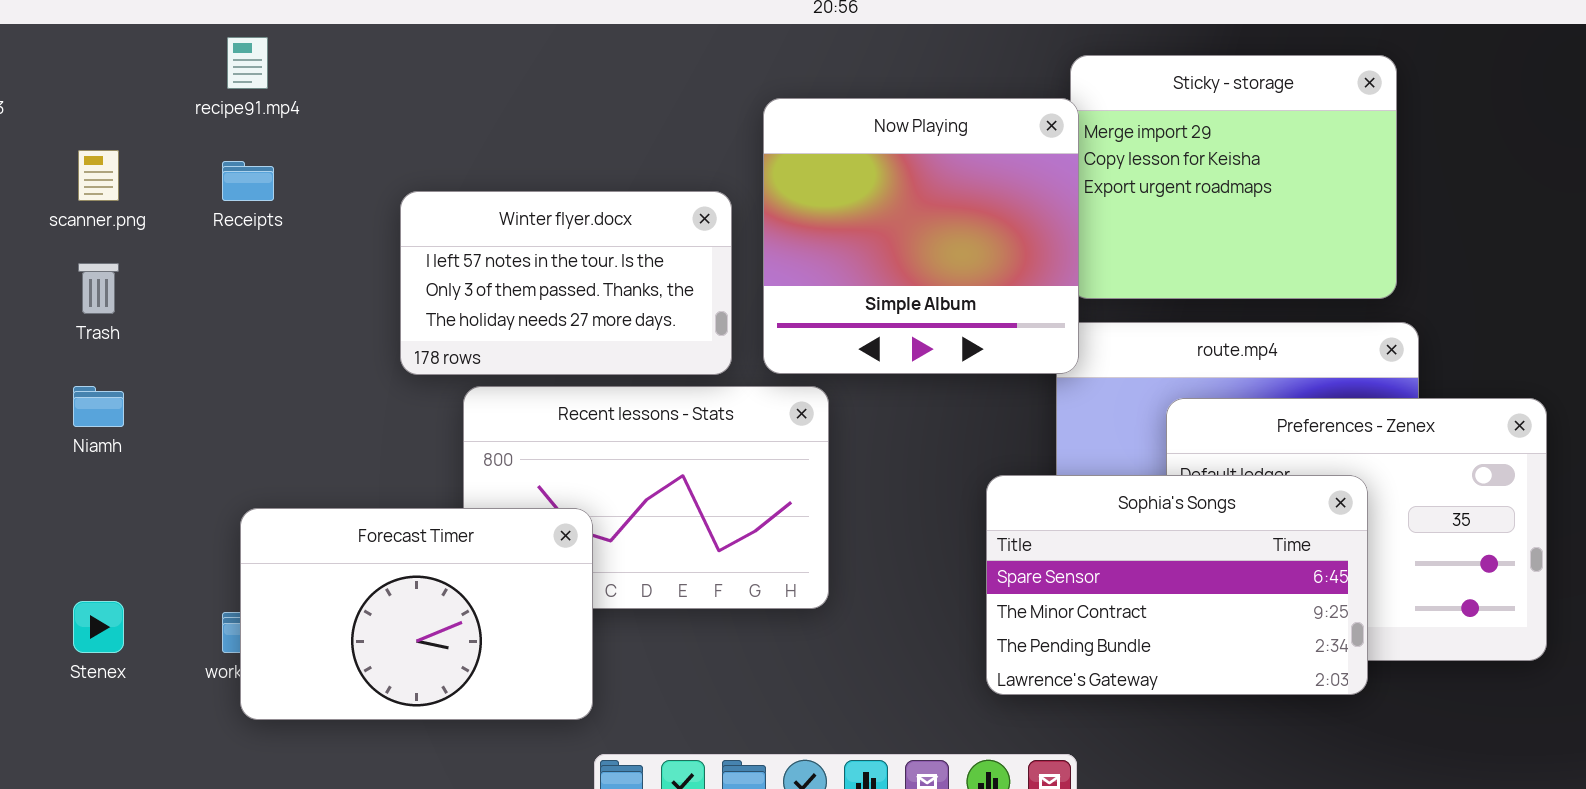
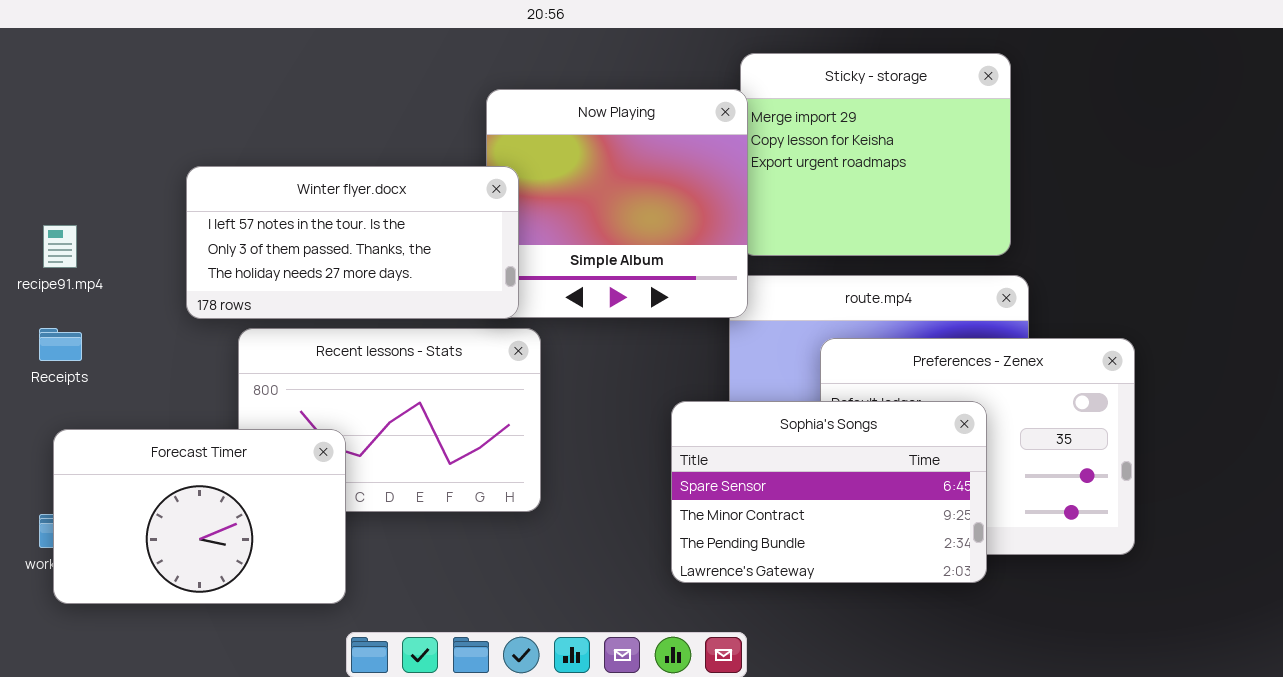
recipe91.mp4: [227,37,268,89] -> [43,225,77,268], moved
Receipts: [222,161,274,201] -> [39,328,82,361], moved
Winter flyer.docx: [400,191,732,375] -> [186,166,519,319], resized

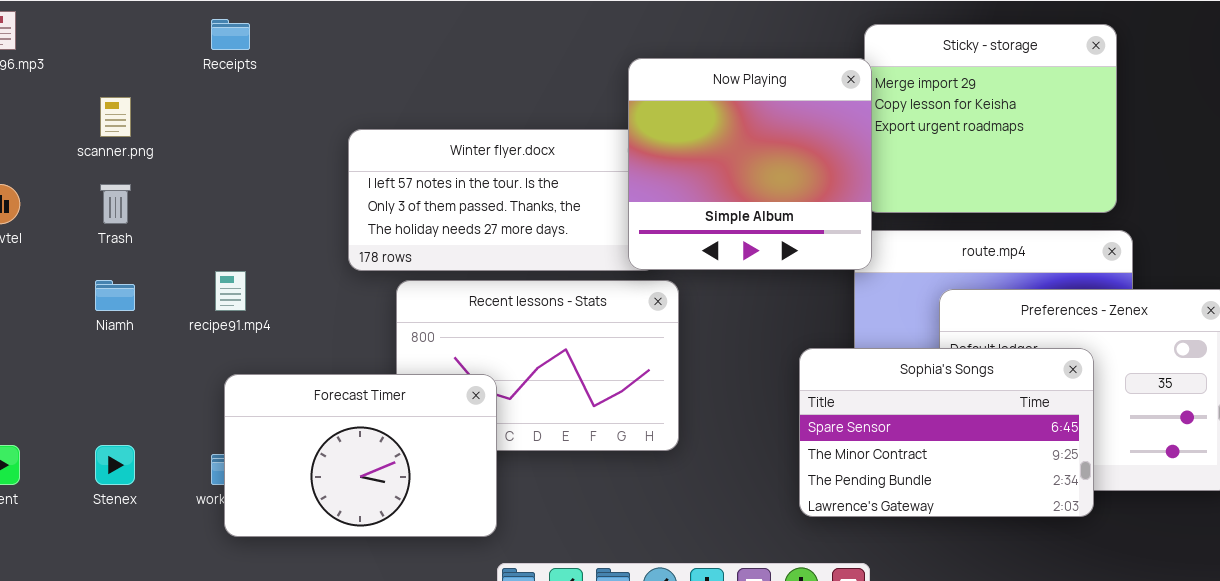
Now Playing: [486,89,748,318] -> [628,58,872,270], raised
recipe91.mp4: [43,225,77,268] -> [215,271,246,311], moved
Receipts: [39,328,82,361] -> [211,19,250,50], moved

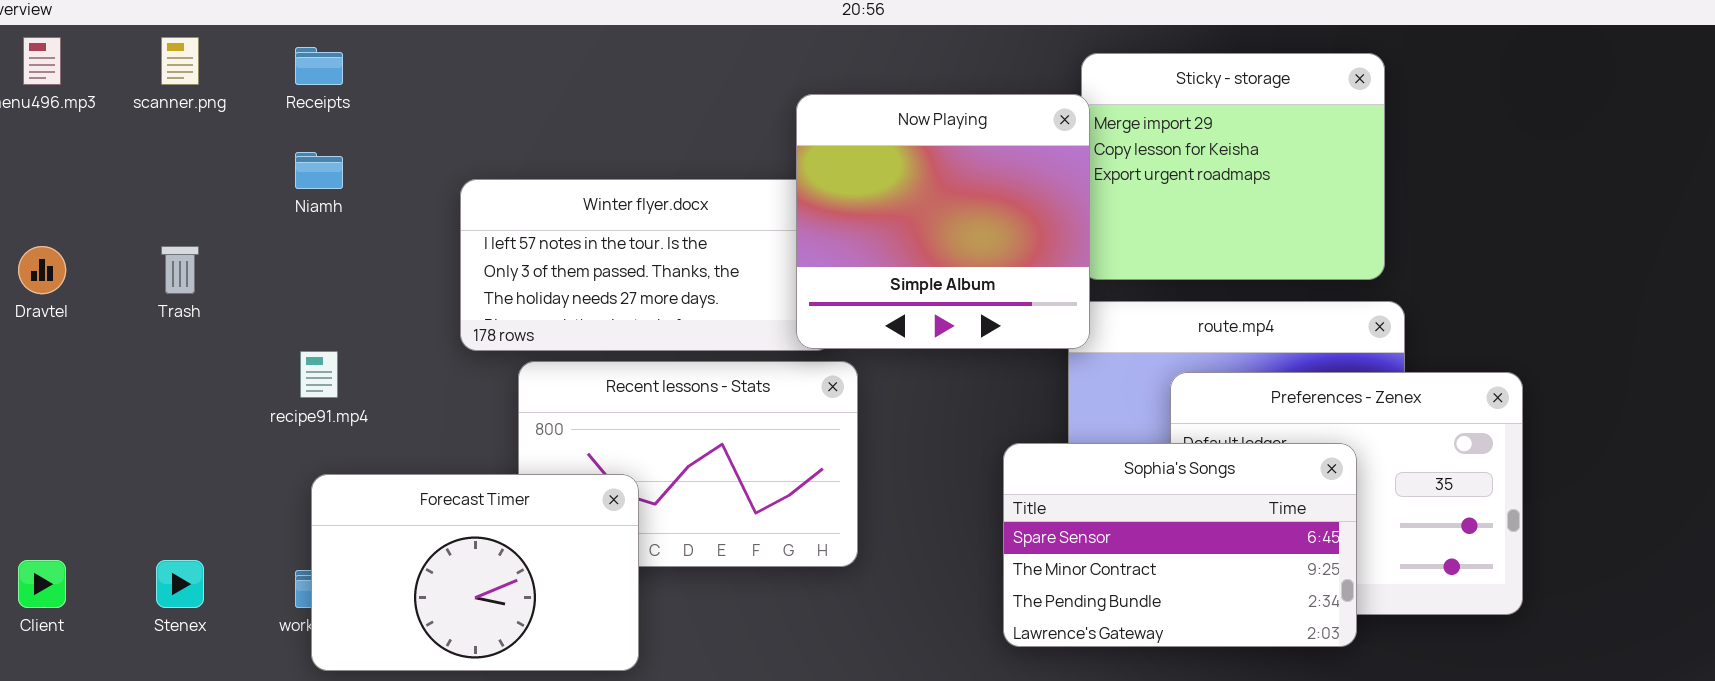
scanner.png: [100,97,131,137] -> [161,37,199,85], moved
Niamh: [95,280,135,311] -> [295,152,343,189], moved

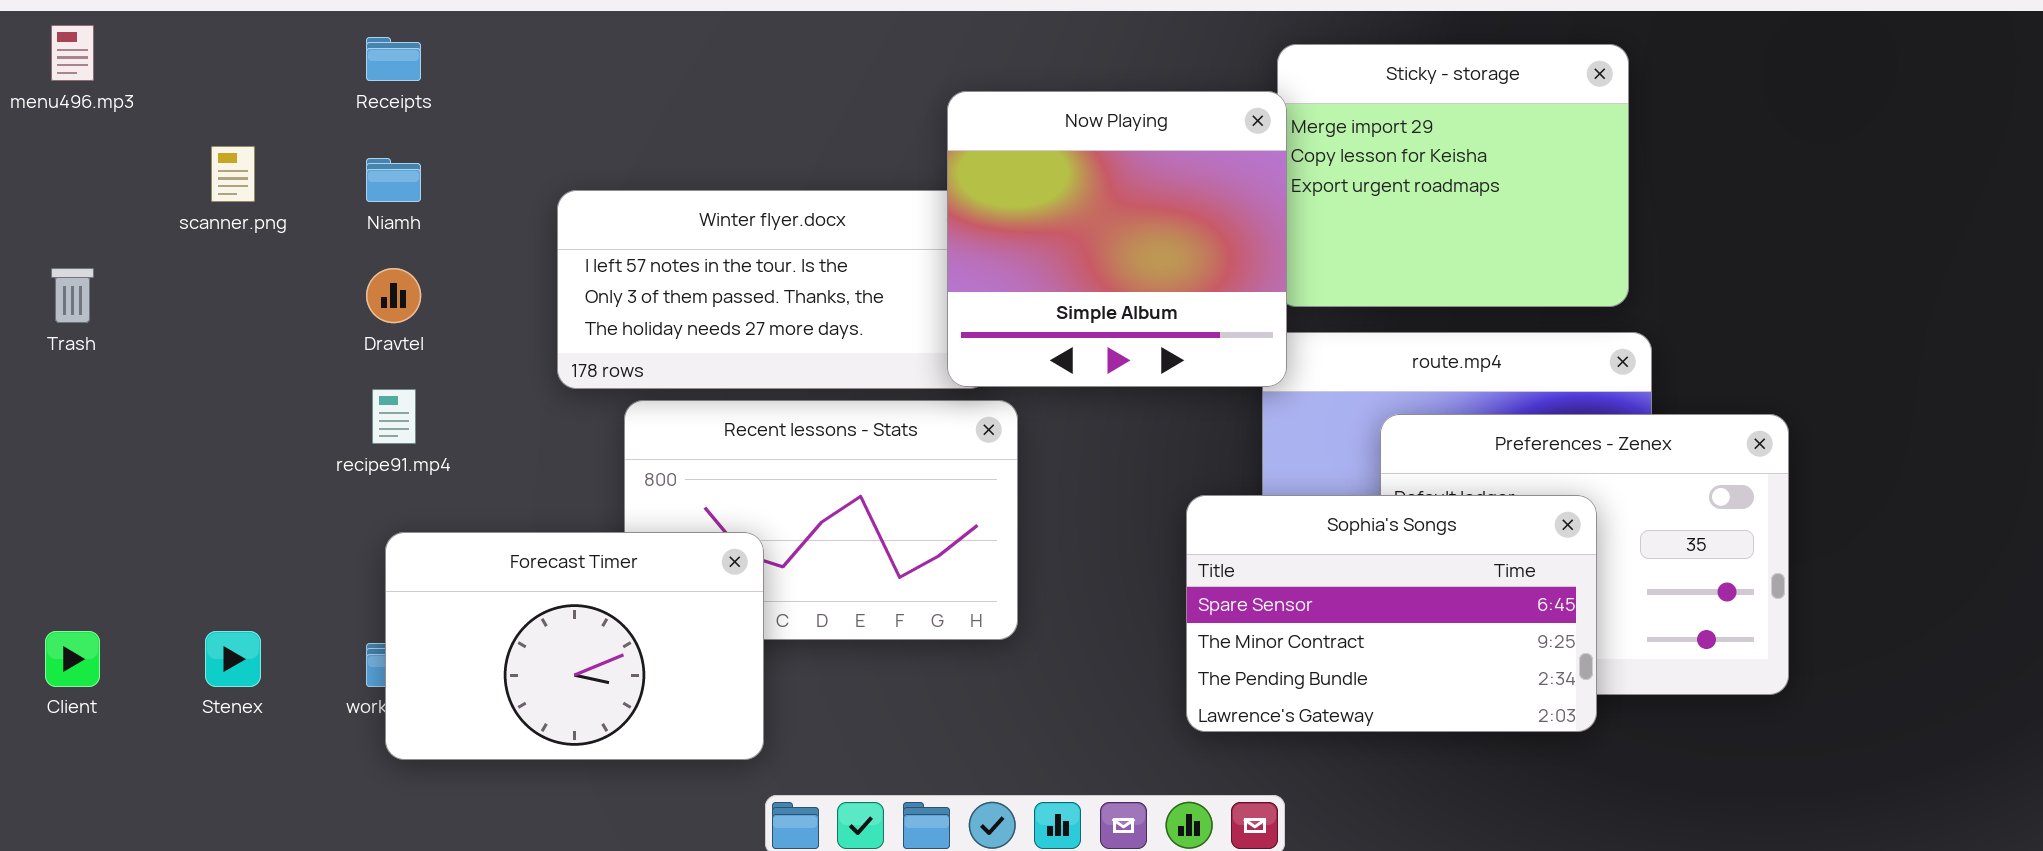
scanner.png: [161,37,199,85] -> [211,146,255,202], moved
Dravtel: [18,246,66,294] -> [366,268,421,323], moved
Trash: [161,246,199,294] -> [51,268,94,323], moved

